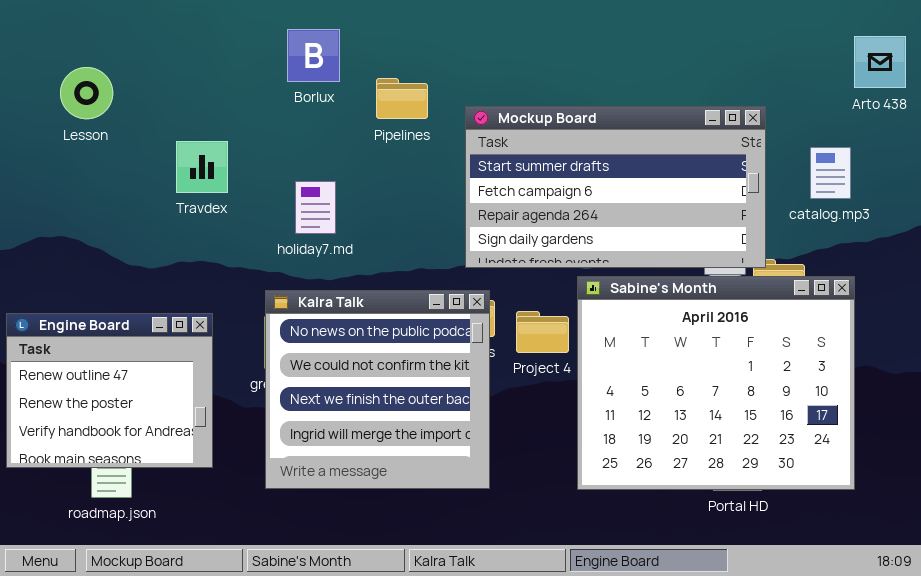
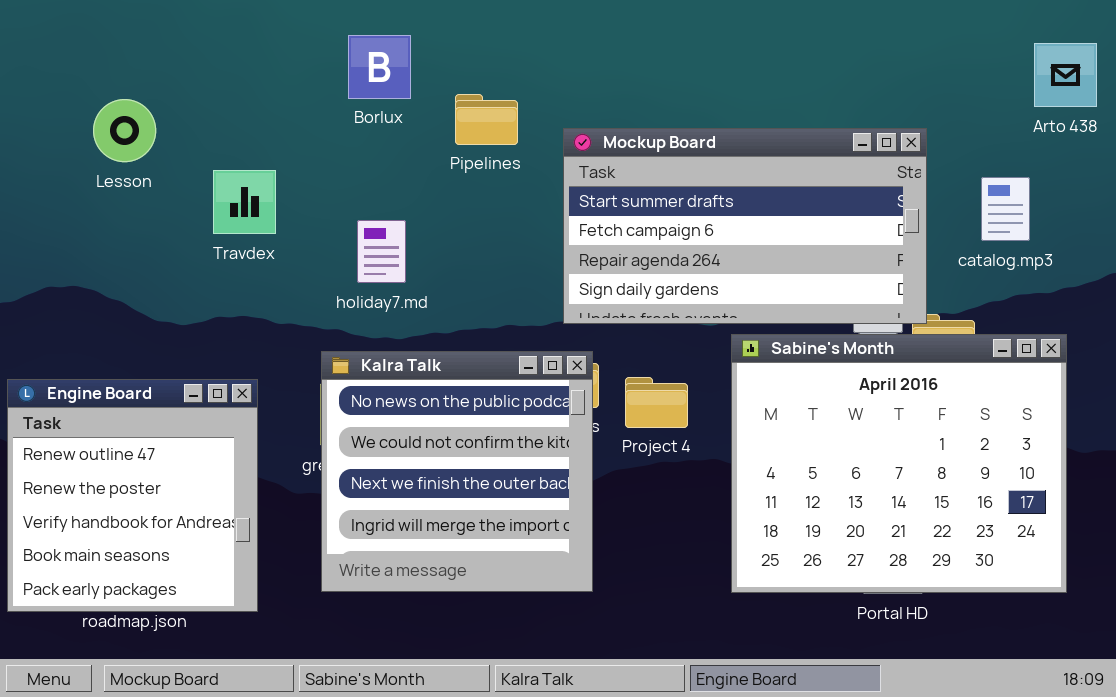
Lesson: [60,67,113,119] -> [93,99,156,162], moved
Sabine's Month: [577,276,855,490] -> [731,334,1067,593], moved
Engine Board: [6,313,213,468] -> [7,379,258,612], resized

